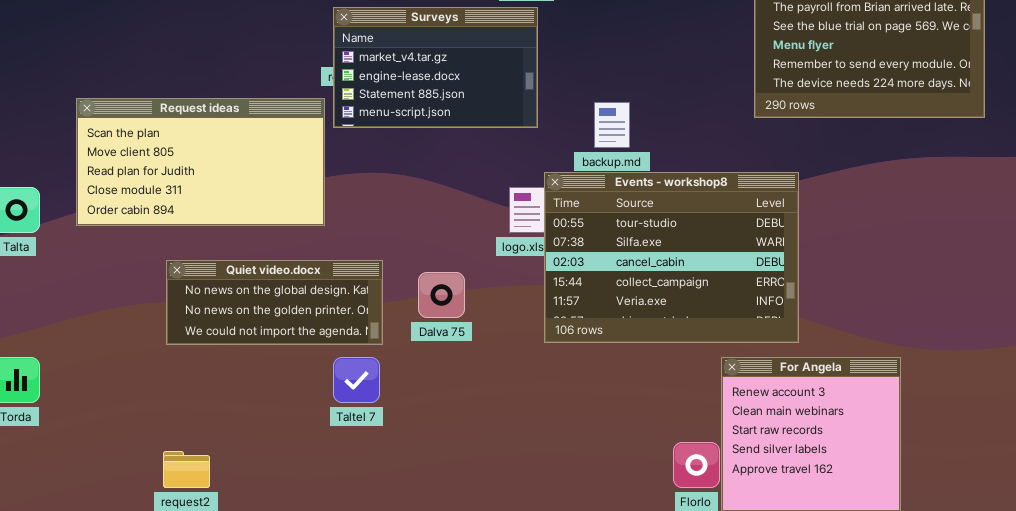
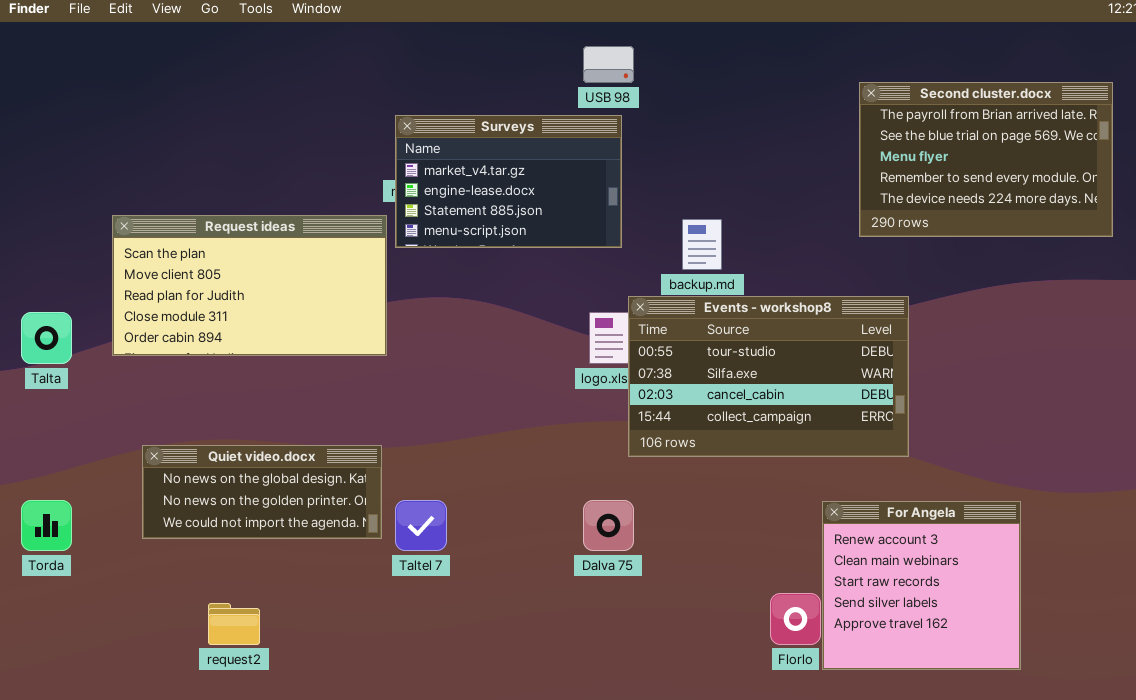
Events - workshop8: [544,172,799,343] -> [628,296,909,457], resized
Quiet video.docx: [166,260,383,345] -> [142,445,382,539], moved
Dalva 75: [418,272,465,318] -> [583,500,634,551], moved

